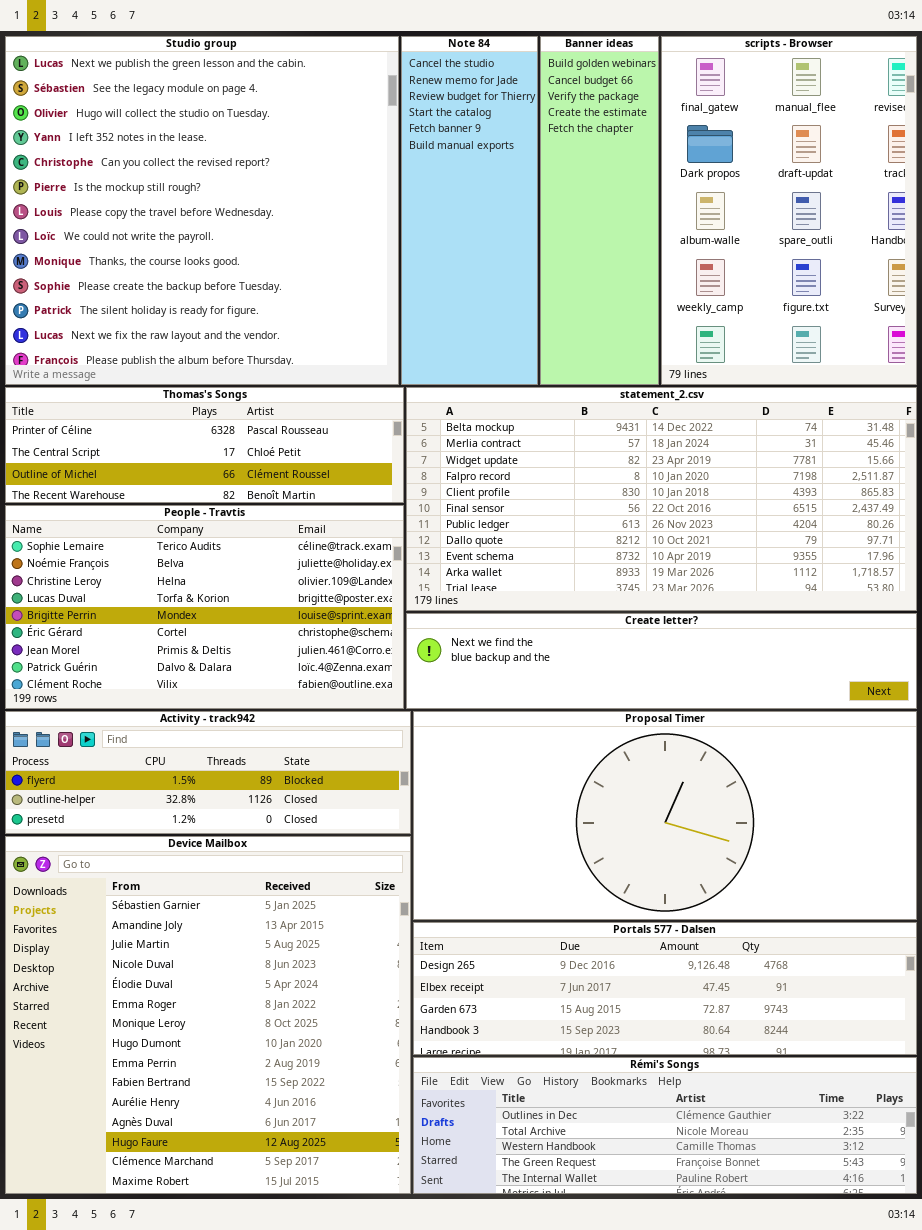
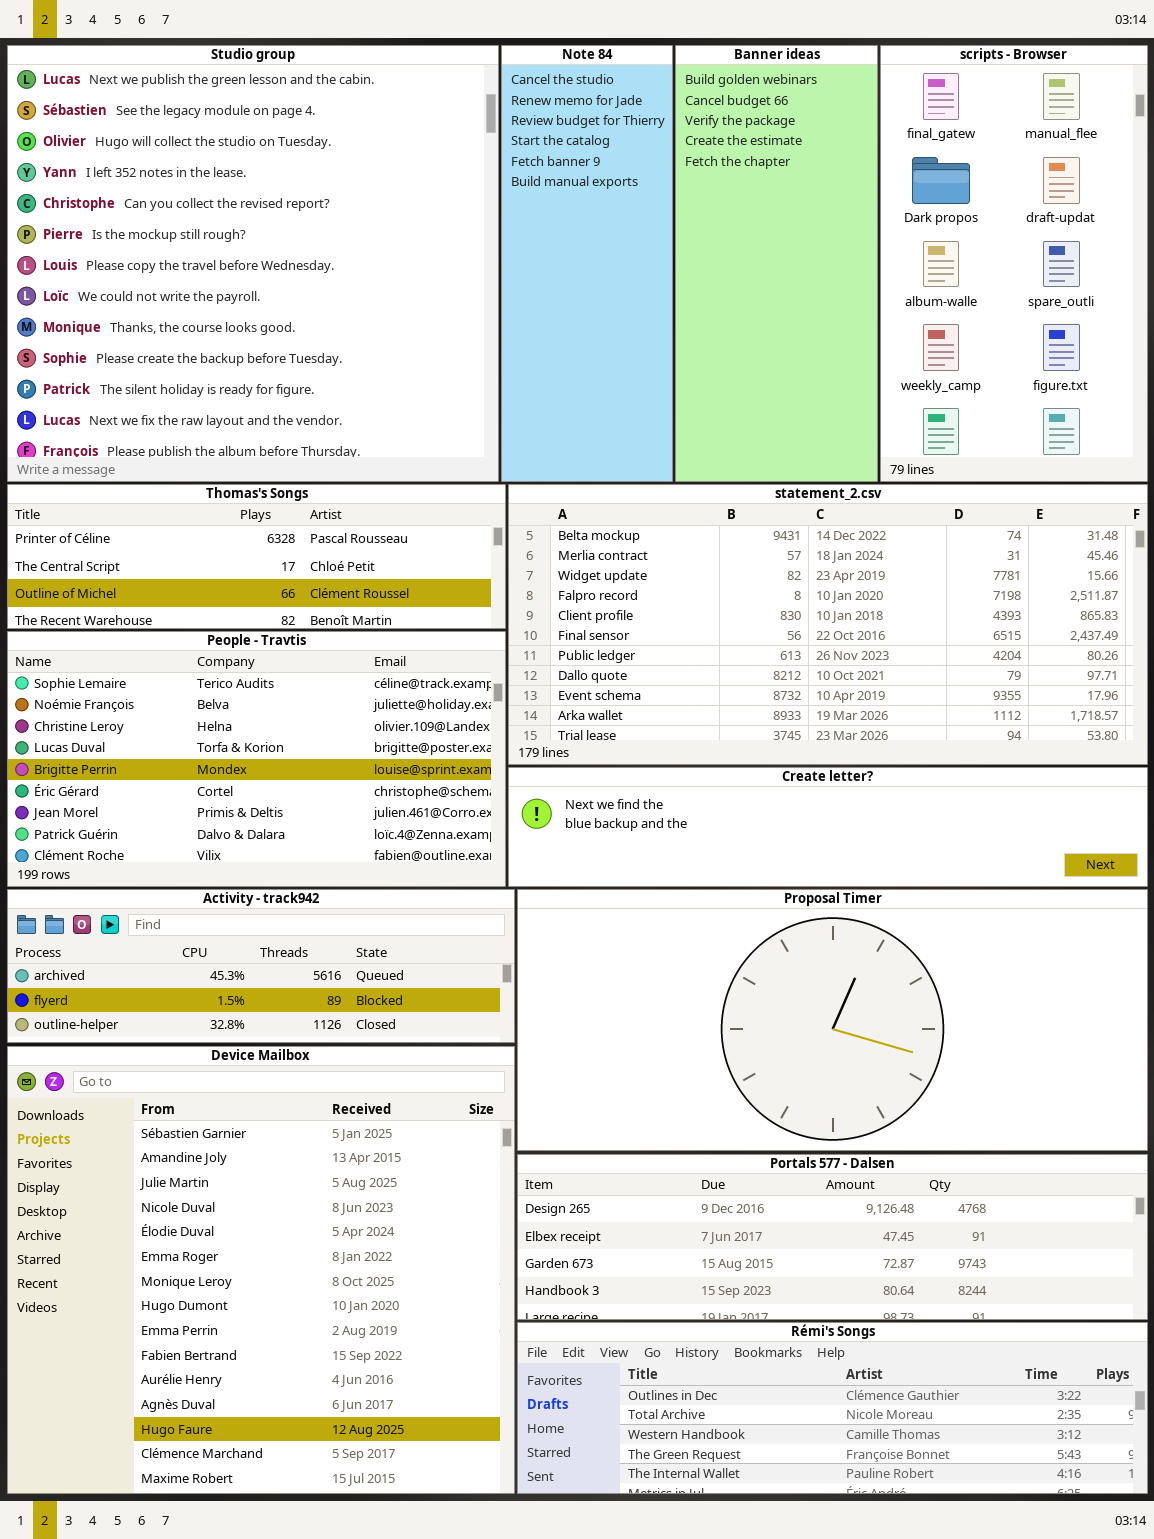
Banner ideas: [540,36,659,385] -> [675,45,878,482], resized
scripts - Browser: [661,36,917,385] -> [880,45,1148,482], resized
Activity - track942: [5,711,411,834] -> [7,889,515,1043], scrolled up 1 row

